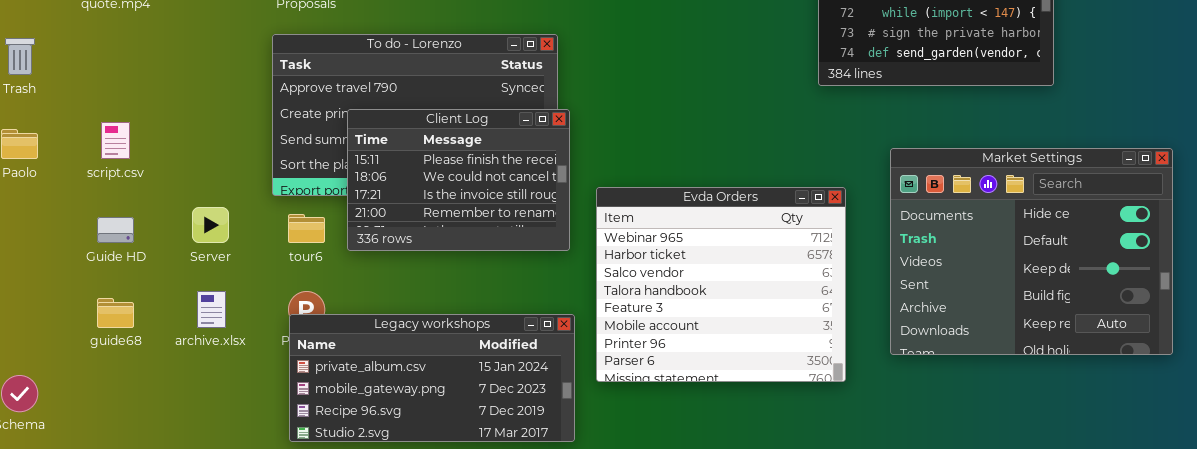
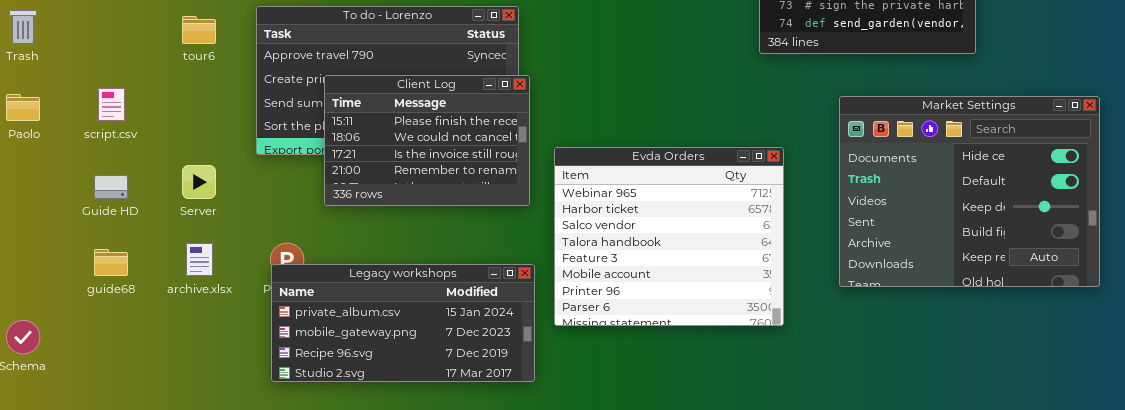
Market Settings: [890,148,1173,355] -> [839,96,1100,287], moved
tour6: [288,214,325,243] -> [182,16,216,44], moved

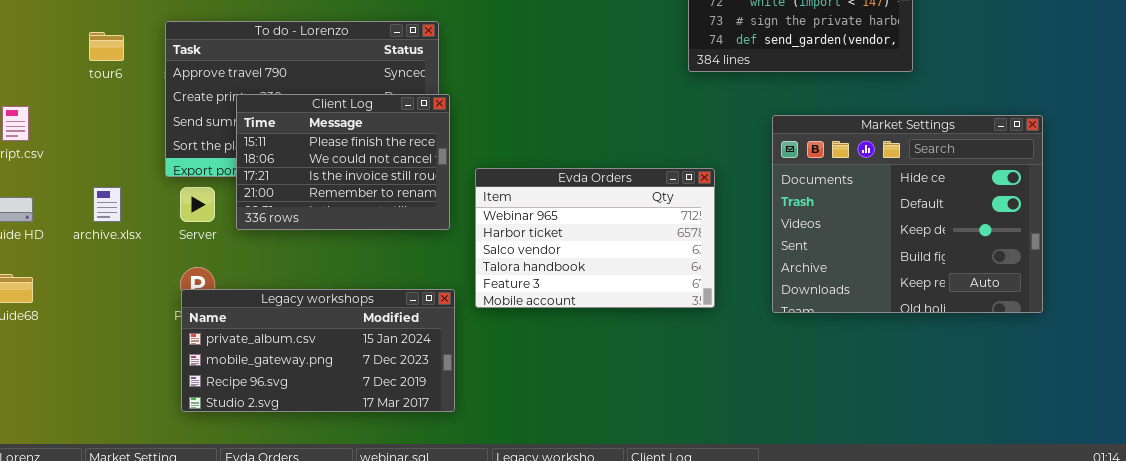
Evda Orders: [554,147,784,326] -> [475,168,715,308], resized
Server: [182,165,216,199] -> [180,187,215,222], moved
archive.xlsx: [186,243,213,276] -> [93,187,121,222], moved

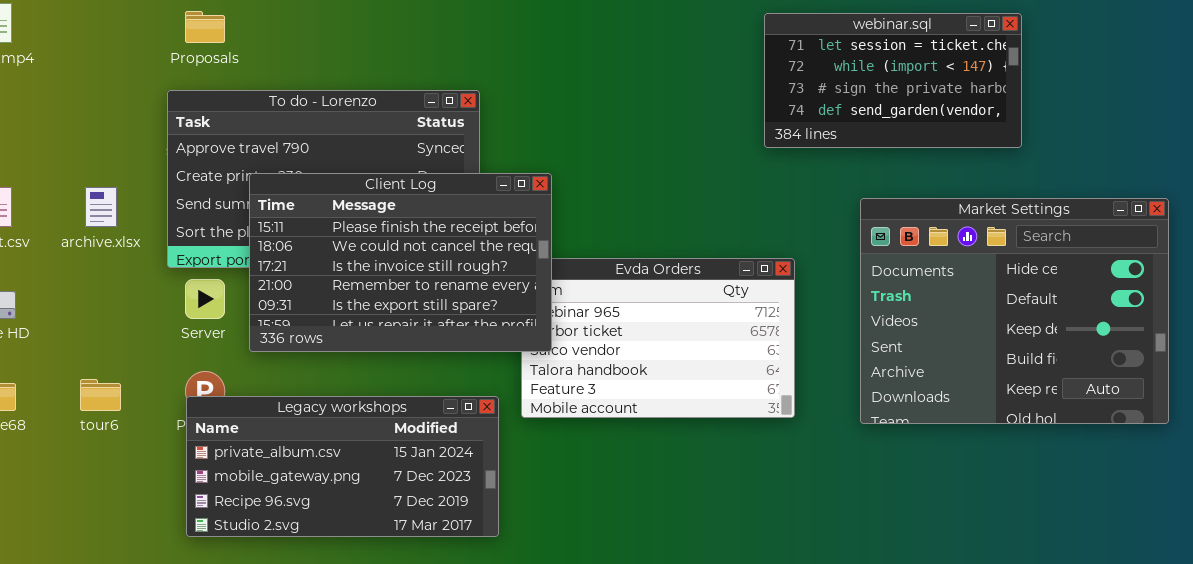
tour6: [89,32,124,61] -> [80,379,121,411], moved
Client Log: [236,94,450,230] -> [249,173,552,352], resized
archive.xlsx: [93,187,121,222] -> [85,187,117,227], moved

